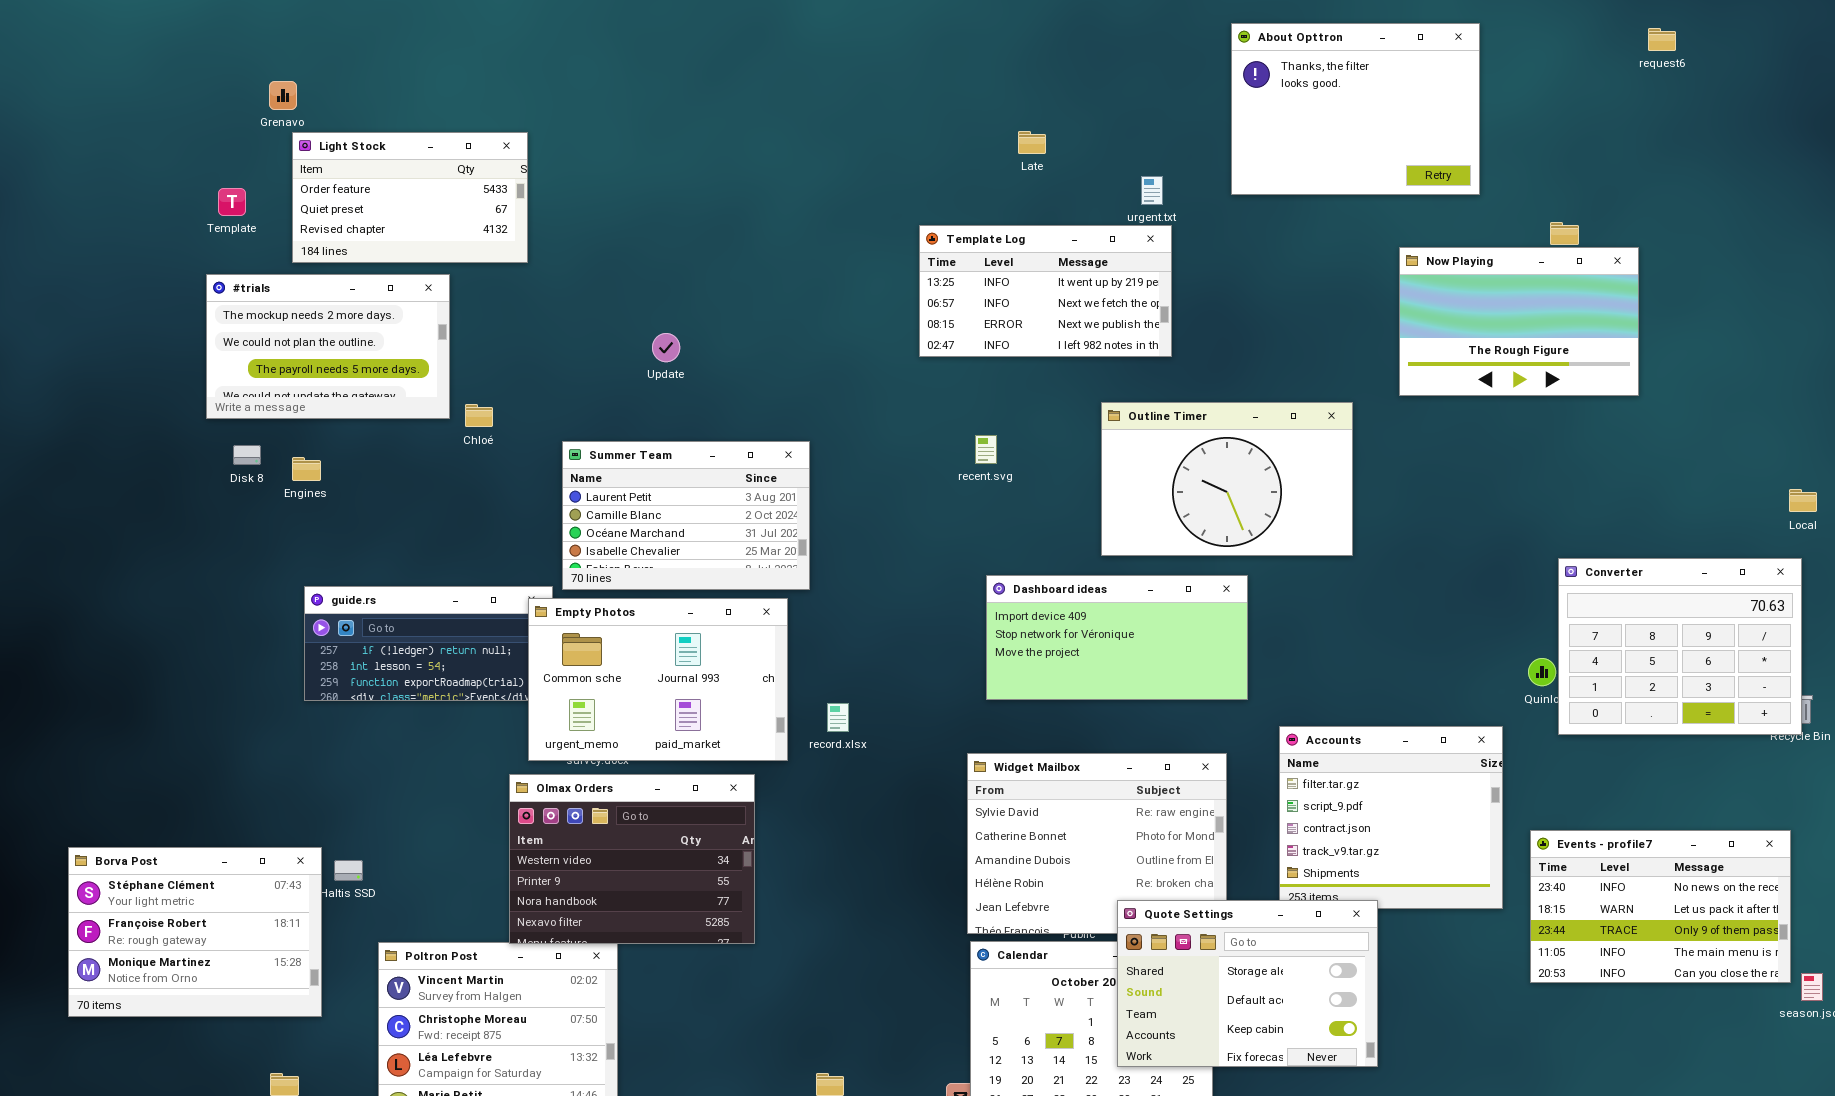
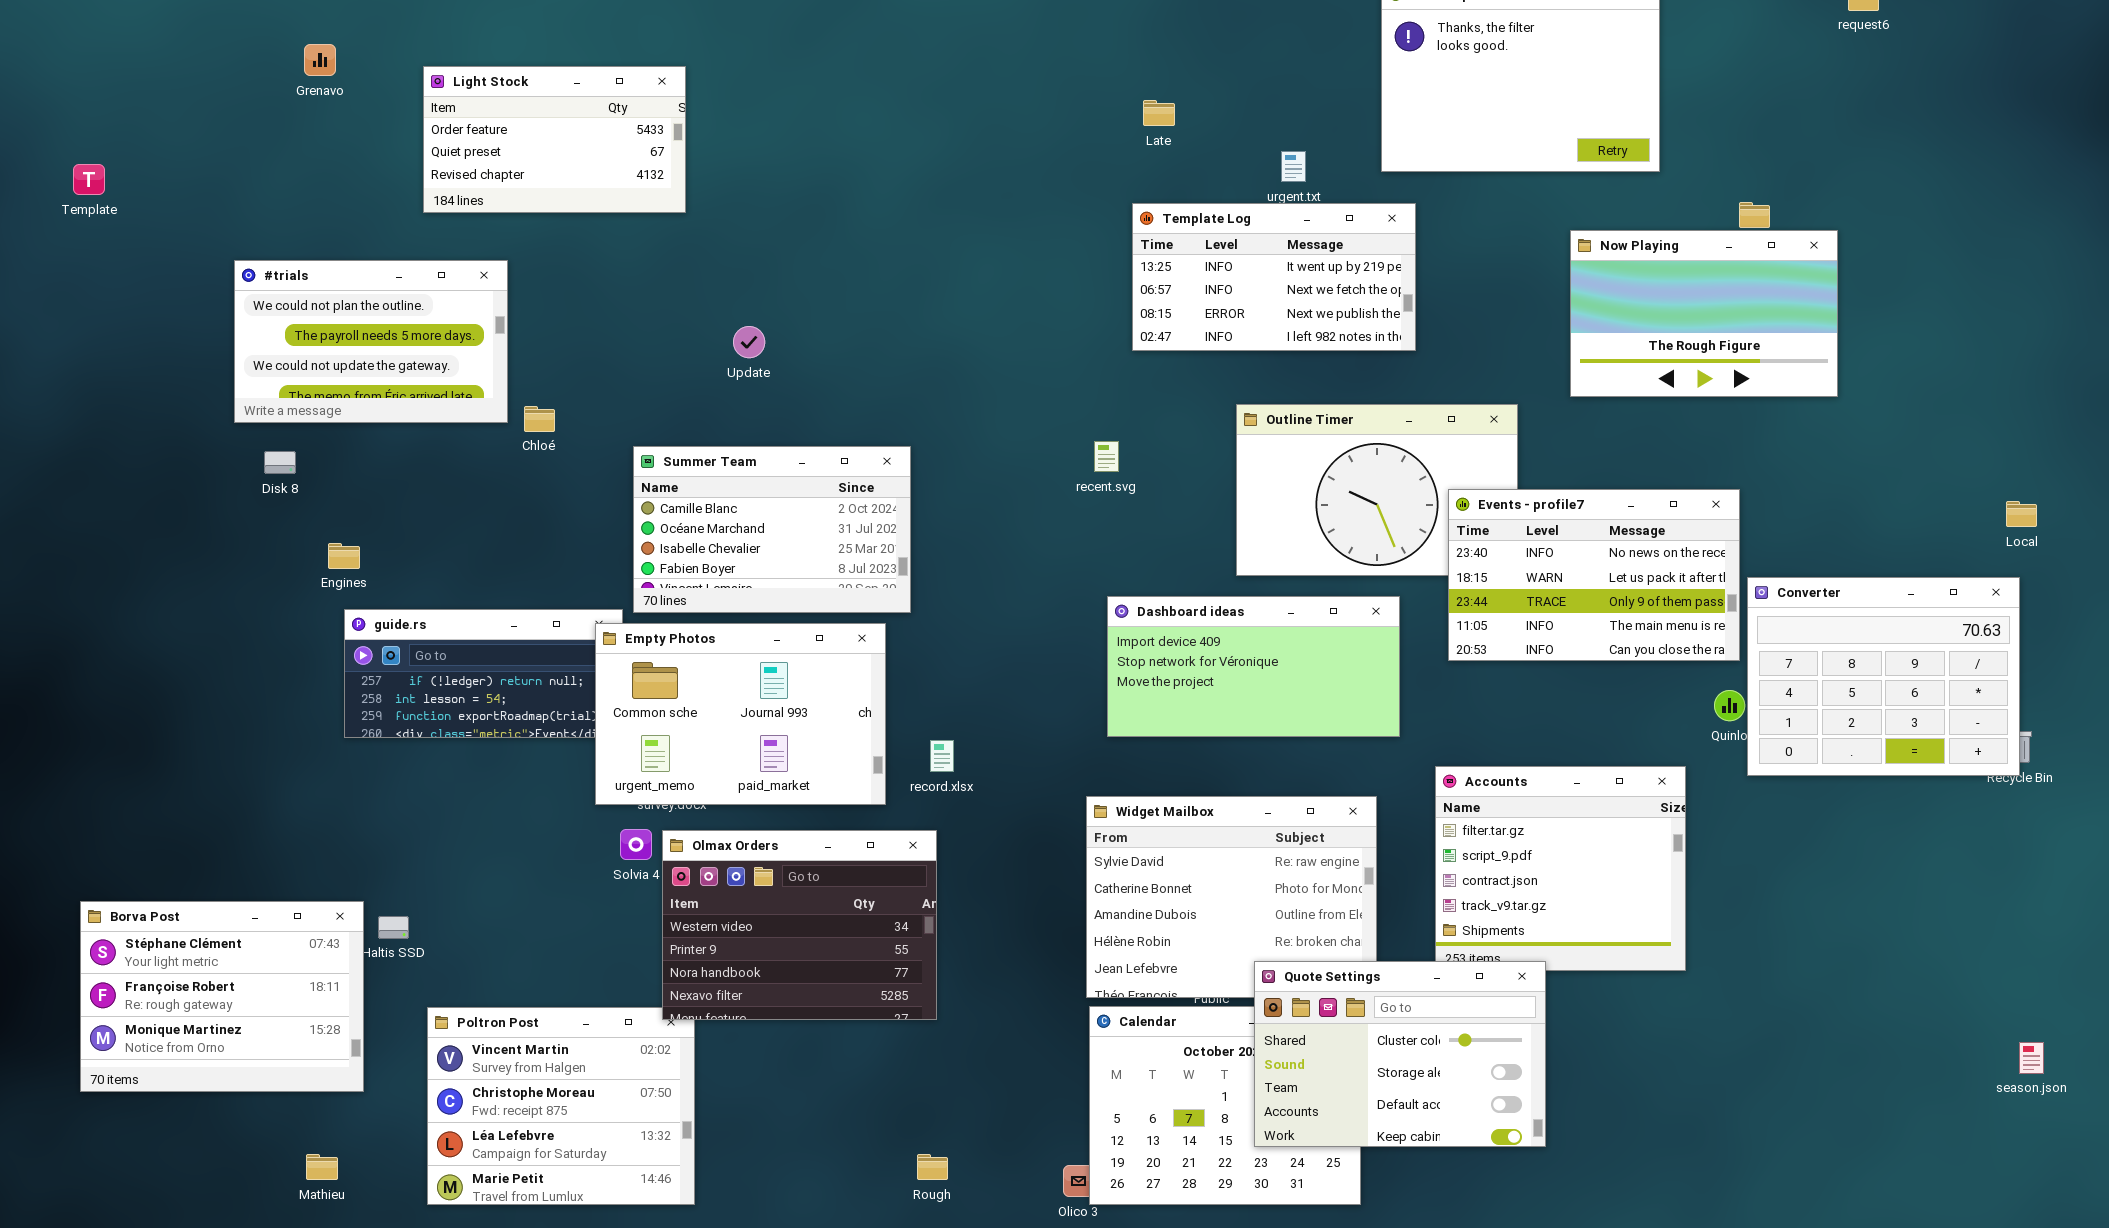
Light Stock: [292,132,528,263] -> [423,66,686,213], moved
Template: [218,188,246,216] -> [73,164,105,195], moved
Template Log: [919,225,1172,357] -> [1132,203,1416,351], moved
#trials: [206,274,450,419] -> [234,260,508,423], scrolled down 1 row
Summer Team: [562,441,810,590] -> [633,446,911,613], scrolled down 1 row
Engines: [292,457,321,481] -> [328,543,360,569], moved
Olmax Orders: [509,774,755,944] -> [662,830,937,1020], moved
Events - profile7: [1530,830,1791,983] -> [1448,489,1740,661], moved
Quote Settings: [1117,900,1378,1067] -> [1254,961,1546,1147], scrolled up 1 row

